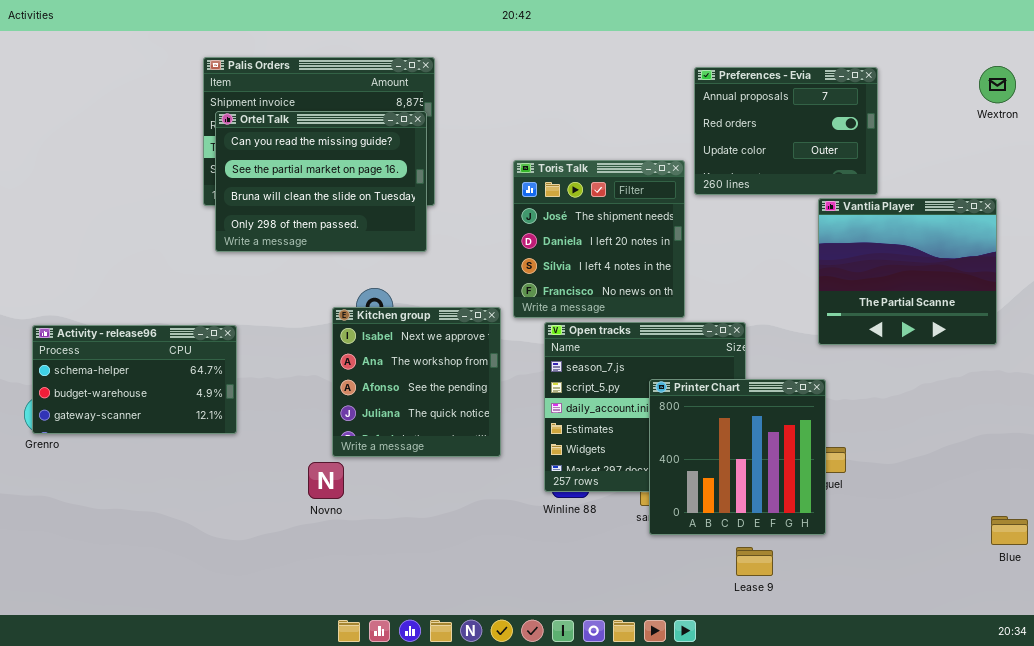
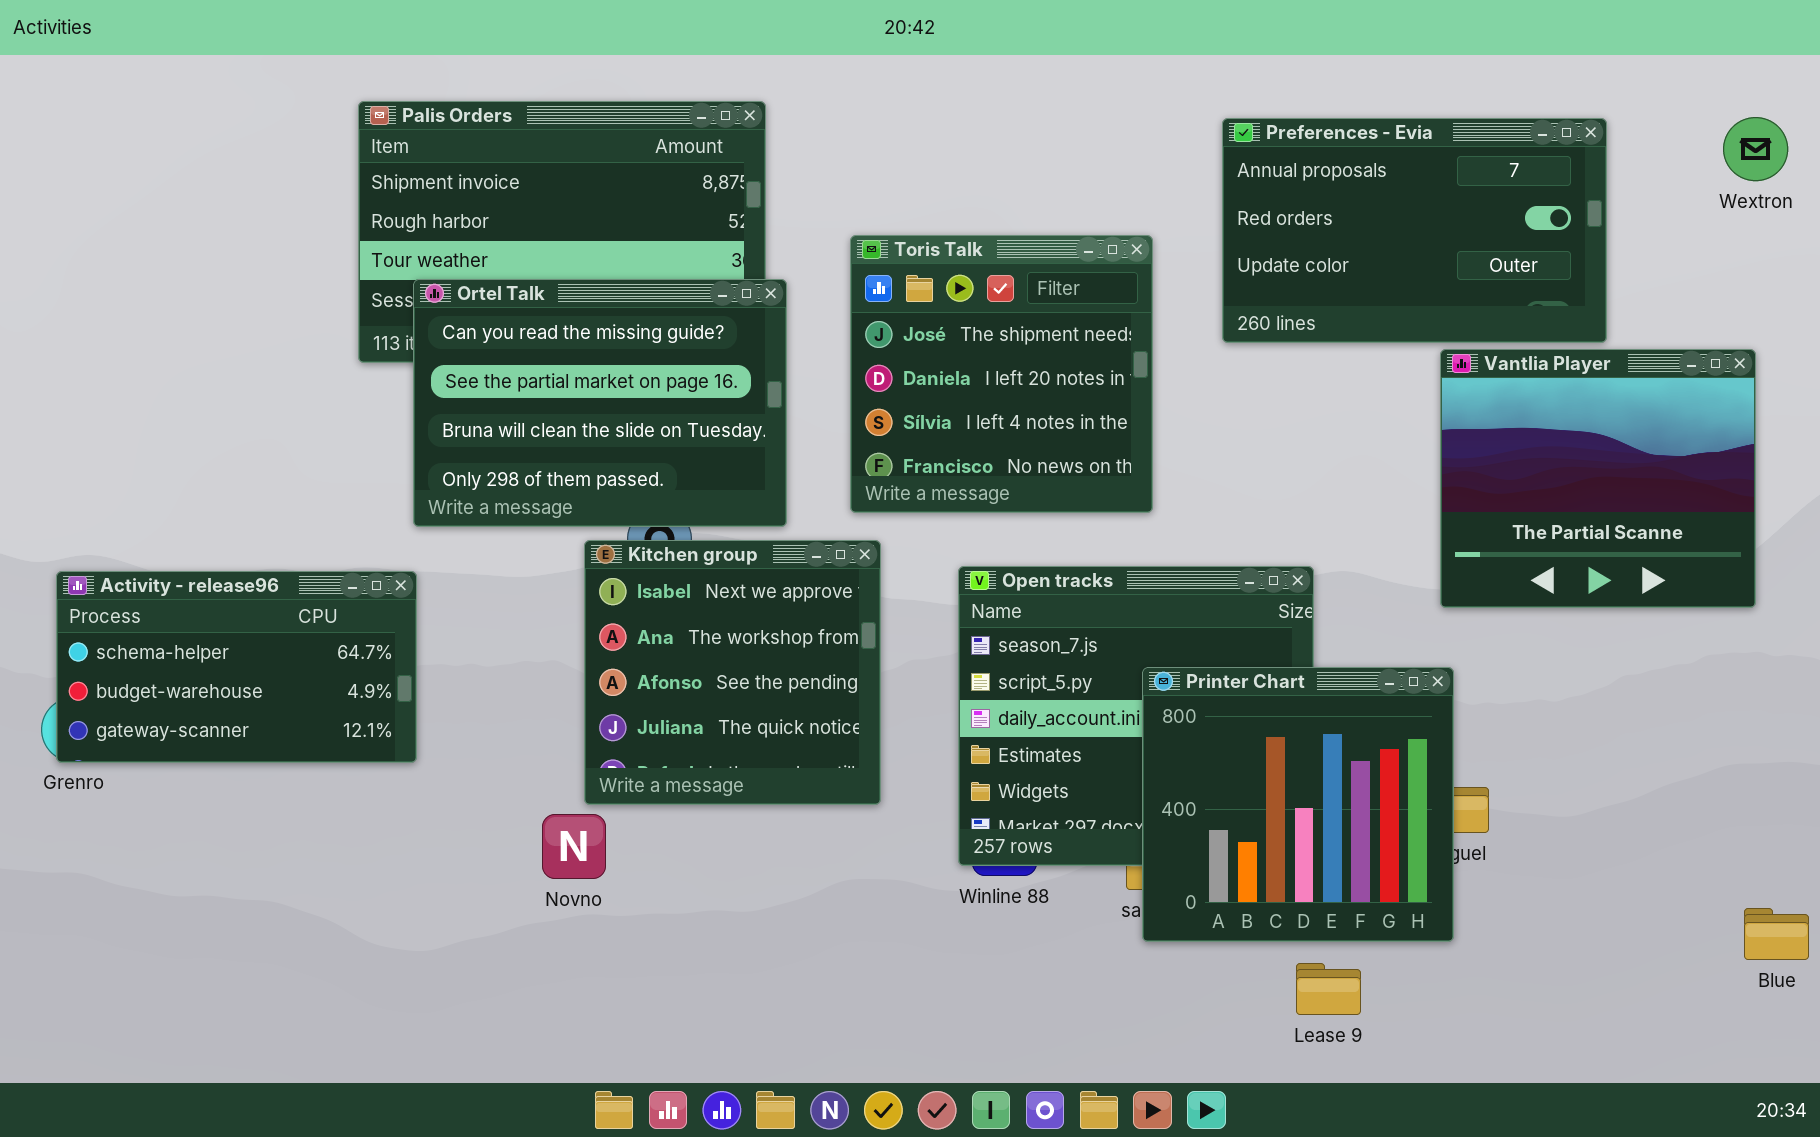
Preferences - Evia: [694,67,878,195] -> [1222,118,1607,343], resized
Ortel Talk: [215,111,427,252] -> [413,279,787,527], moved
Toris Talk: [513,160,685,318] -> [850,235,1153,513], moved

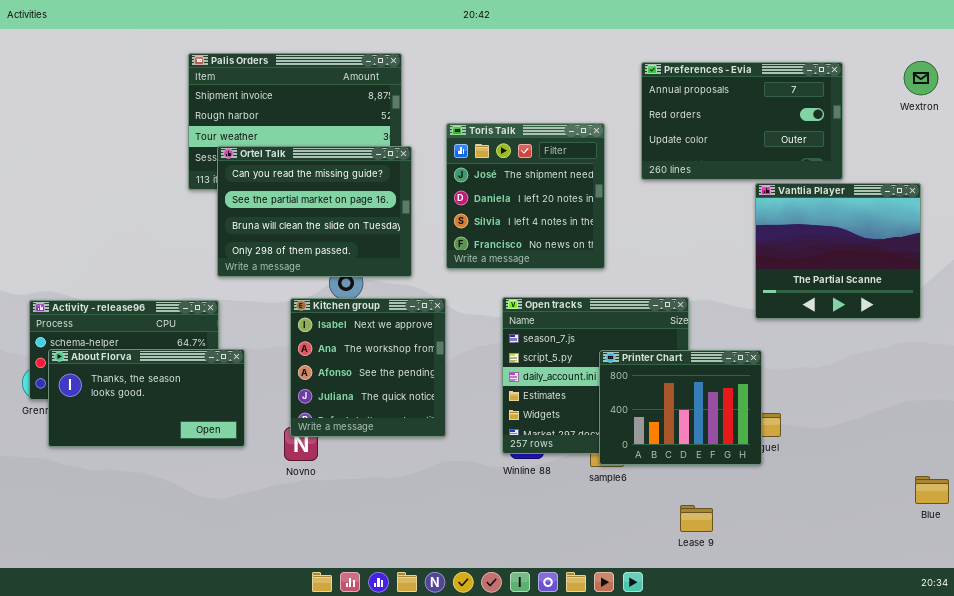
Kitchen group: [584,540,881,805] -> [290,298,446,437], moved
About Florva: none -> [48,349,245,447], opened
Printer Chart: [1142,667,1454,942] -> [599,350,762,465], resized

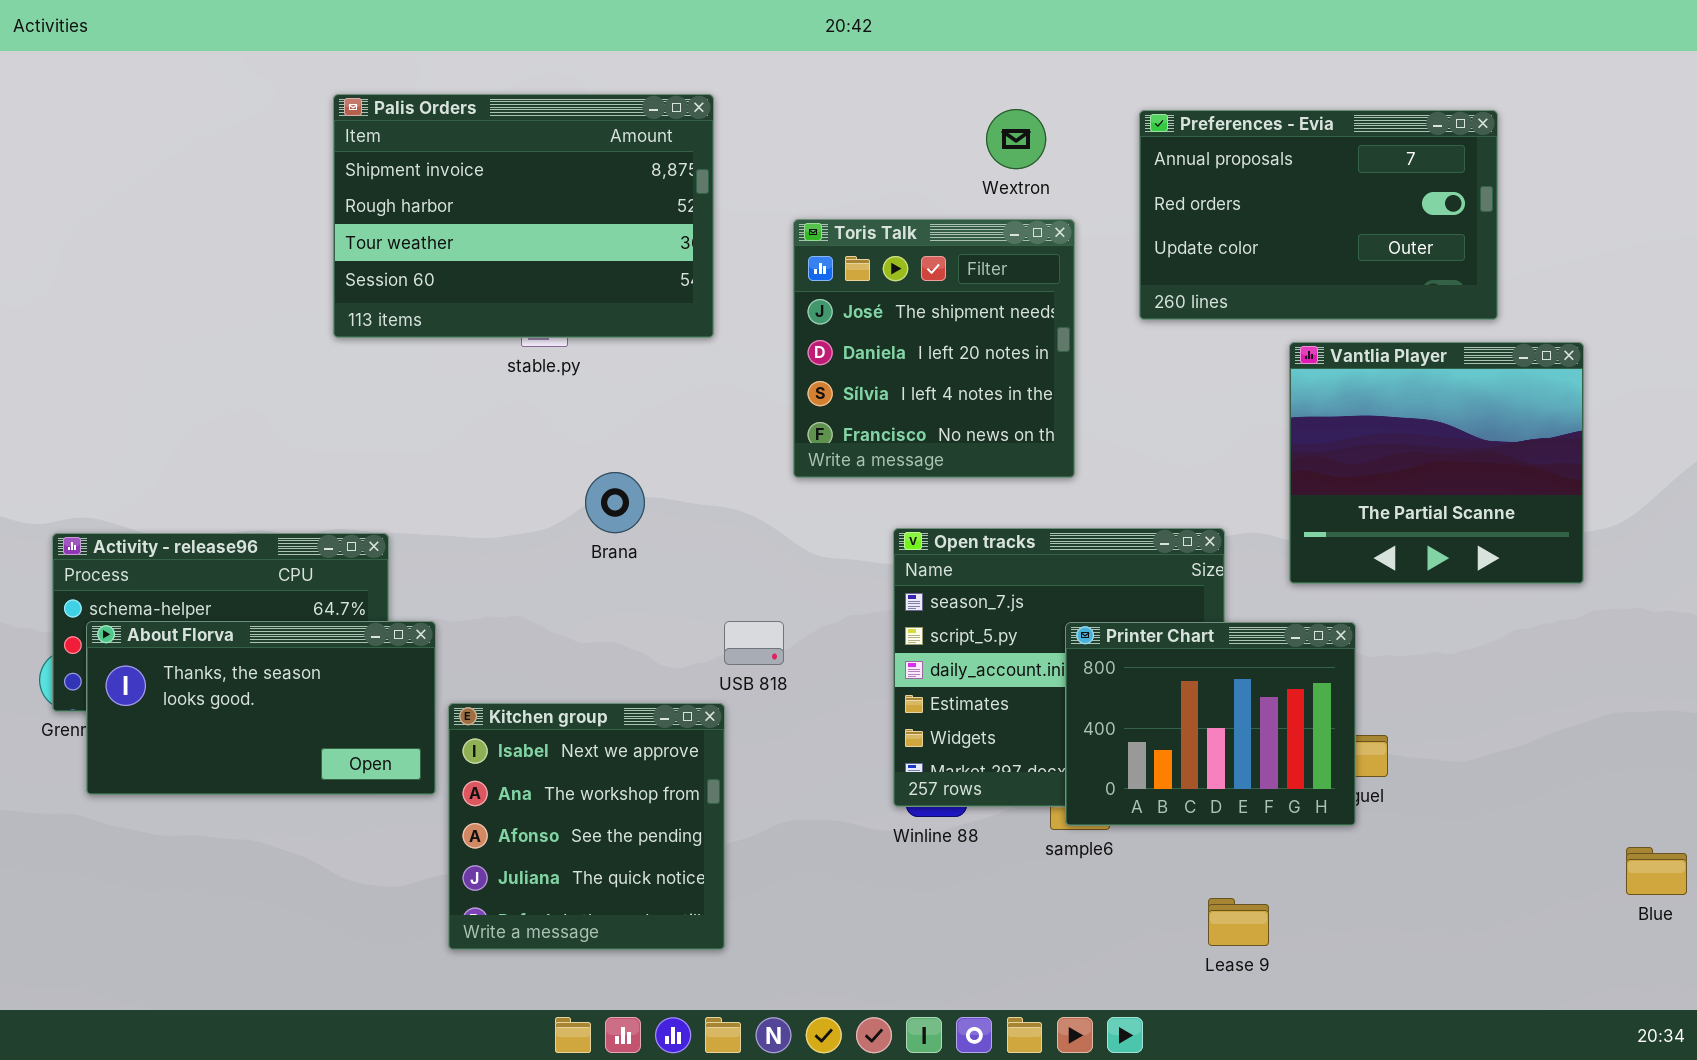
Wextron: [904,61,938,95] -> [986,109,1046,169], moved
Ortel Talk: [217,146,412,277] -> none, closed
Vantlia Player: [755,183,921,319] -> [1289,342,1584,584], moved
Kitchen group: [290,298,446,437] -> [448,703,725,950], moved

